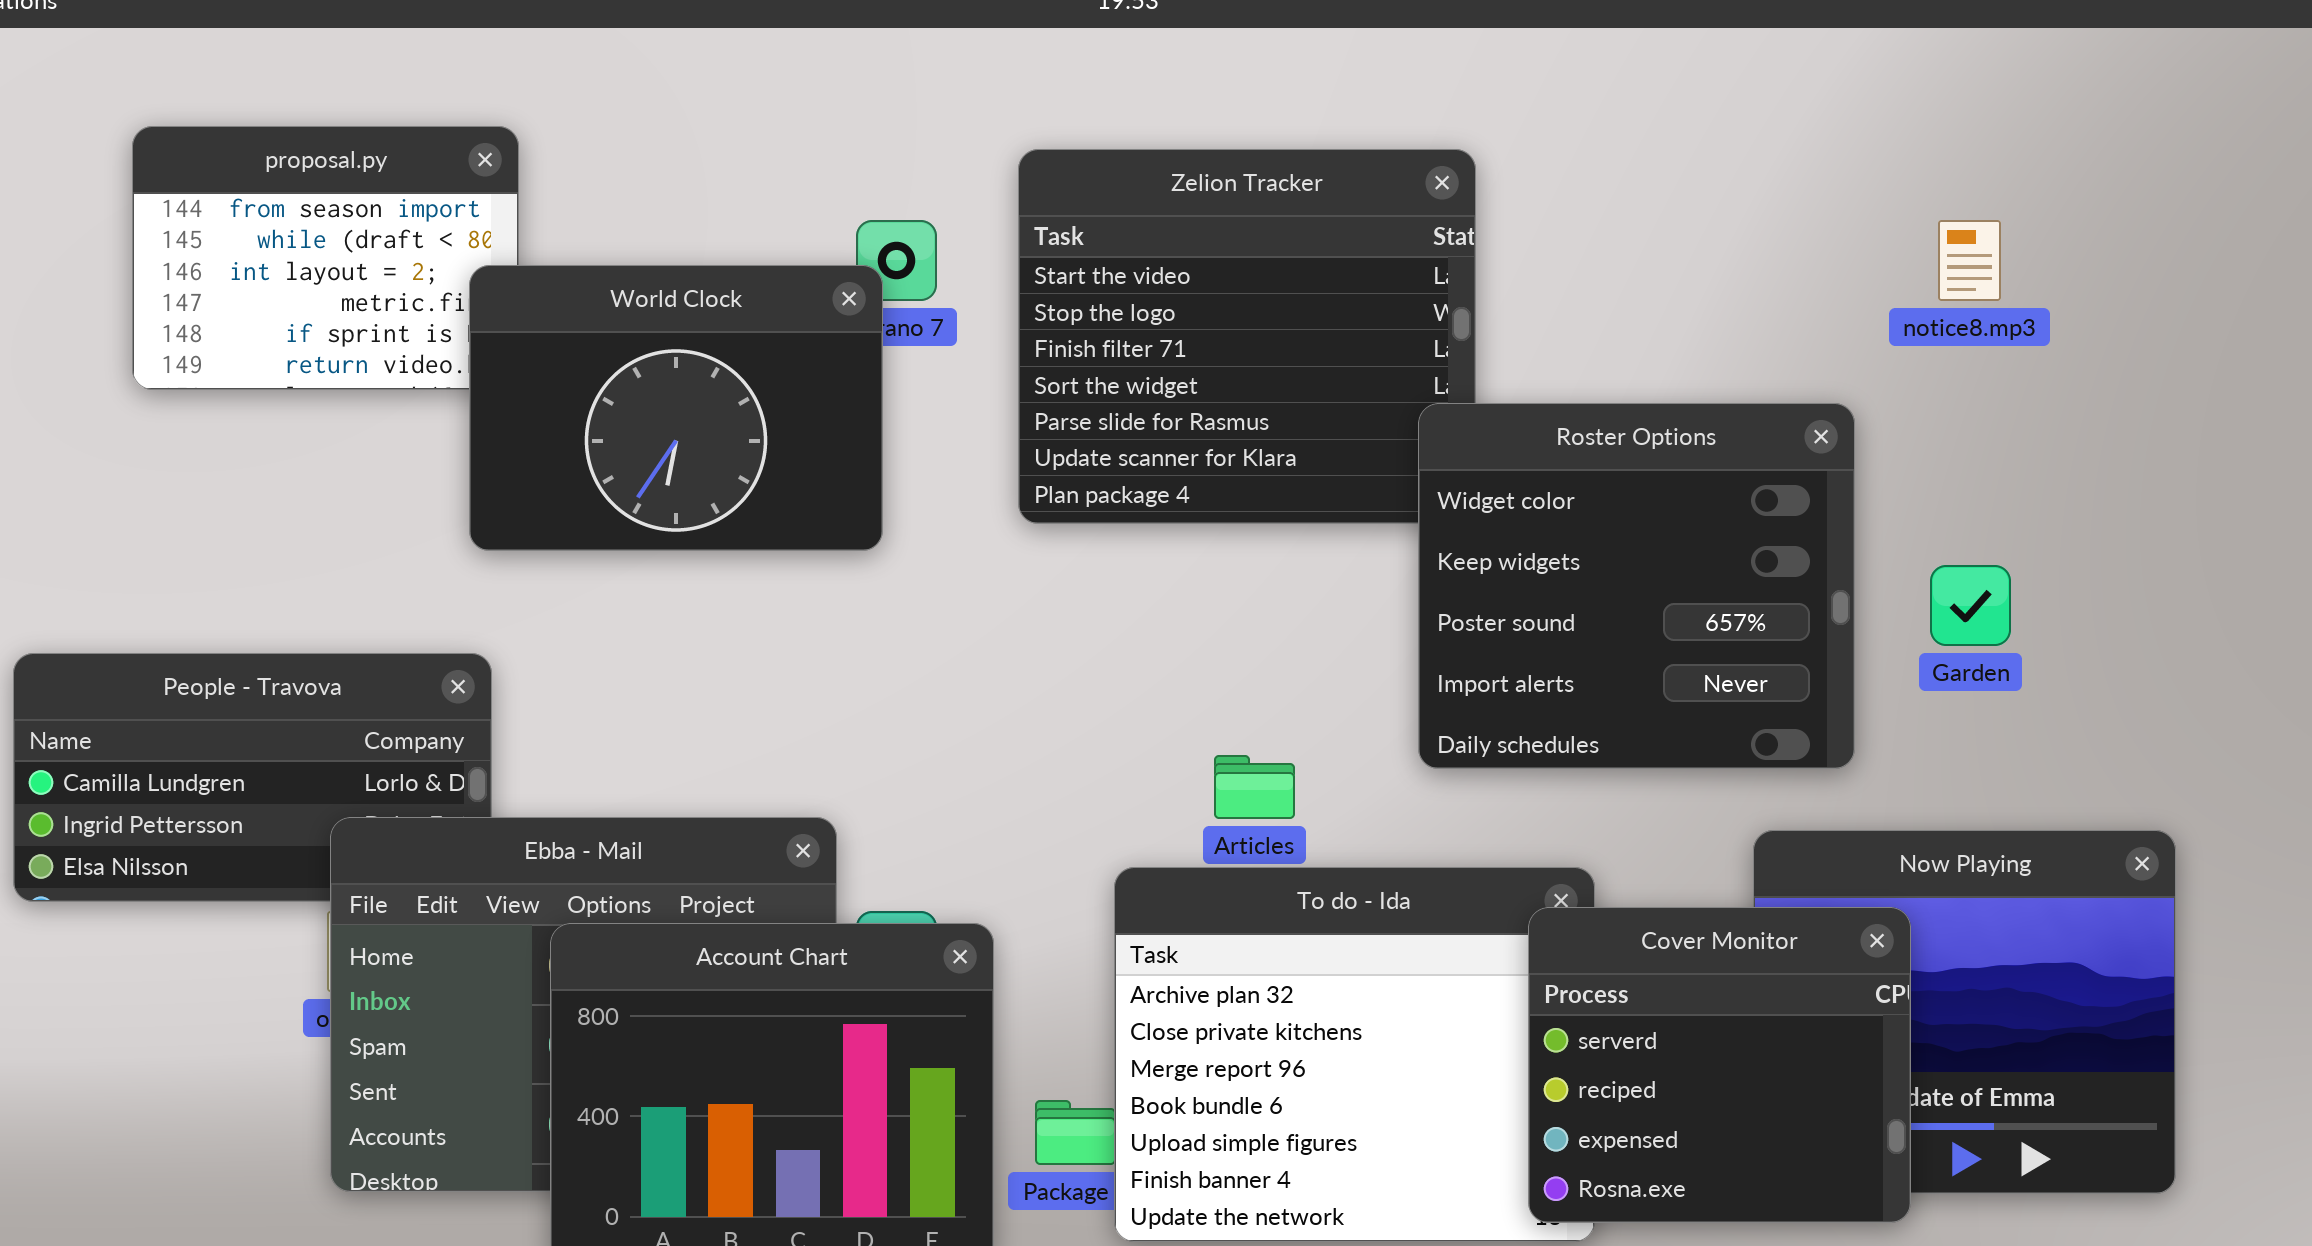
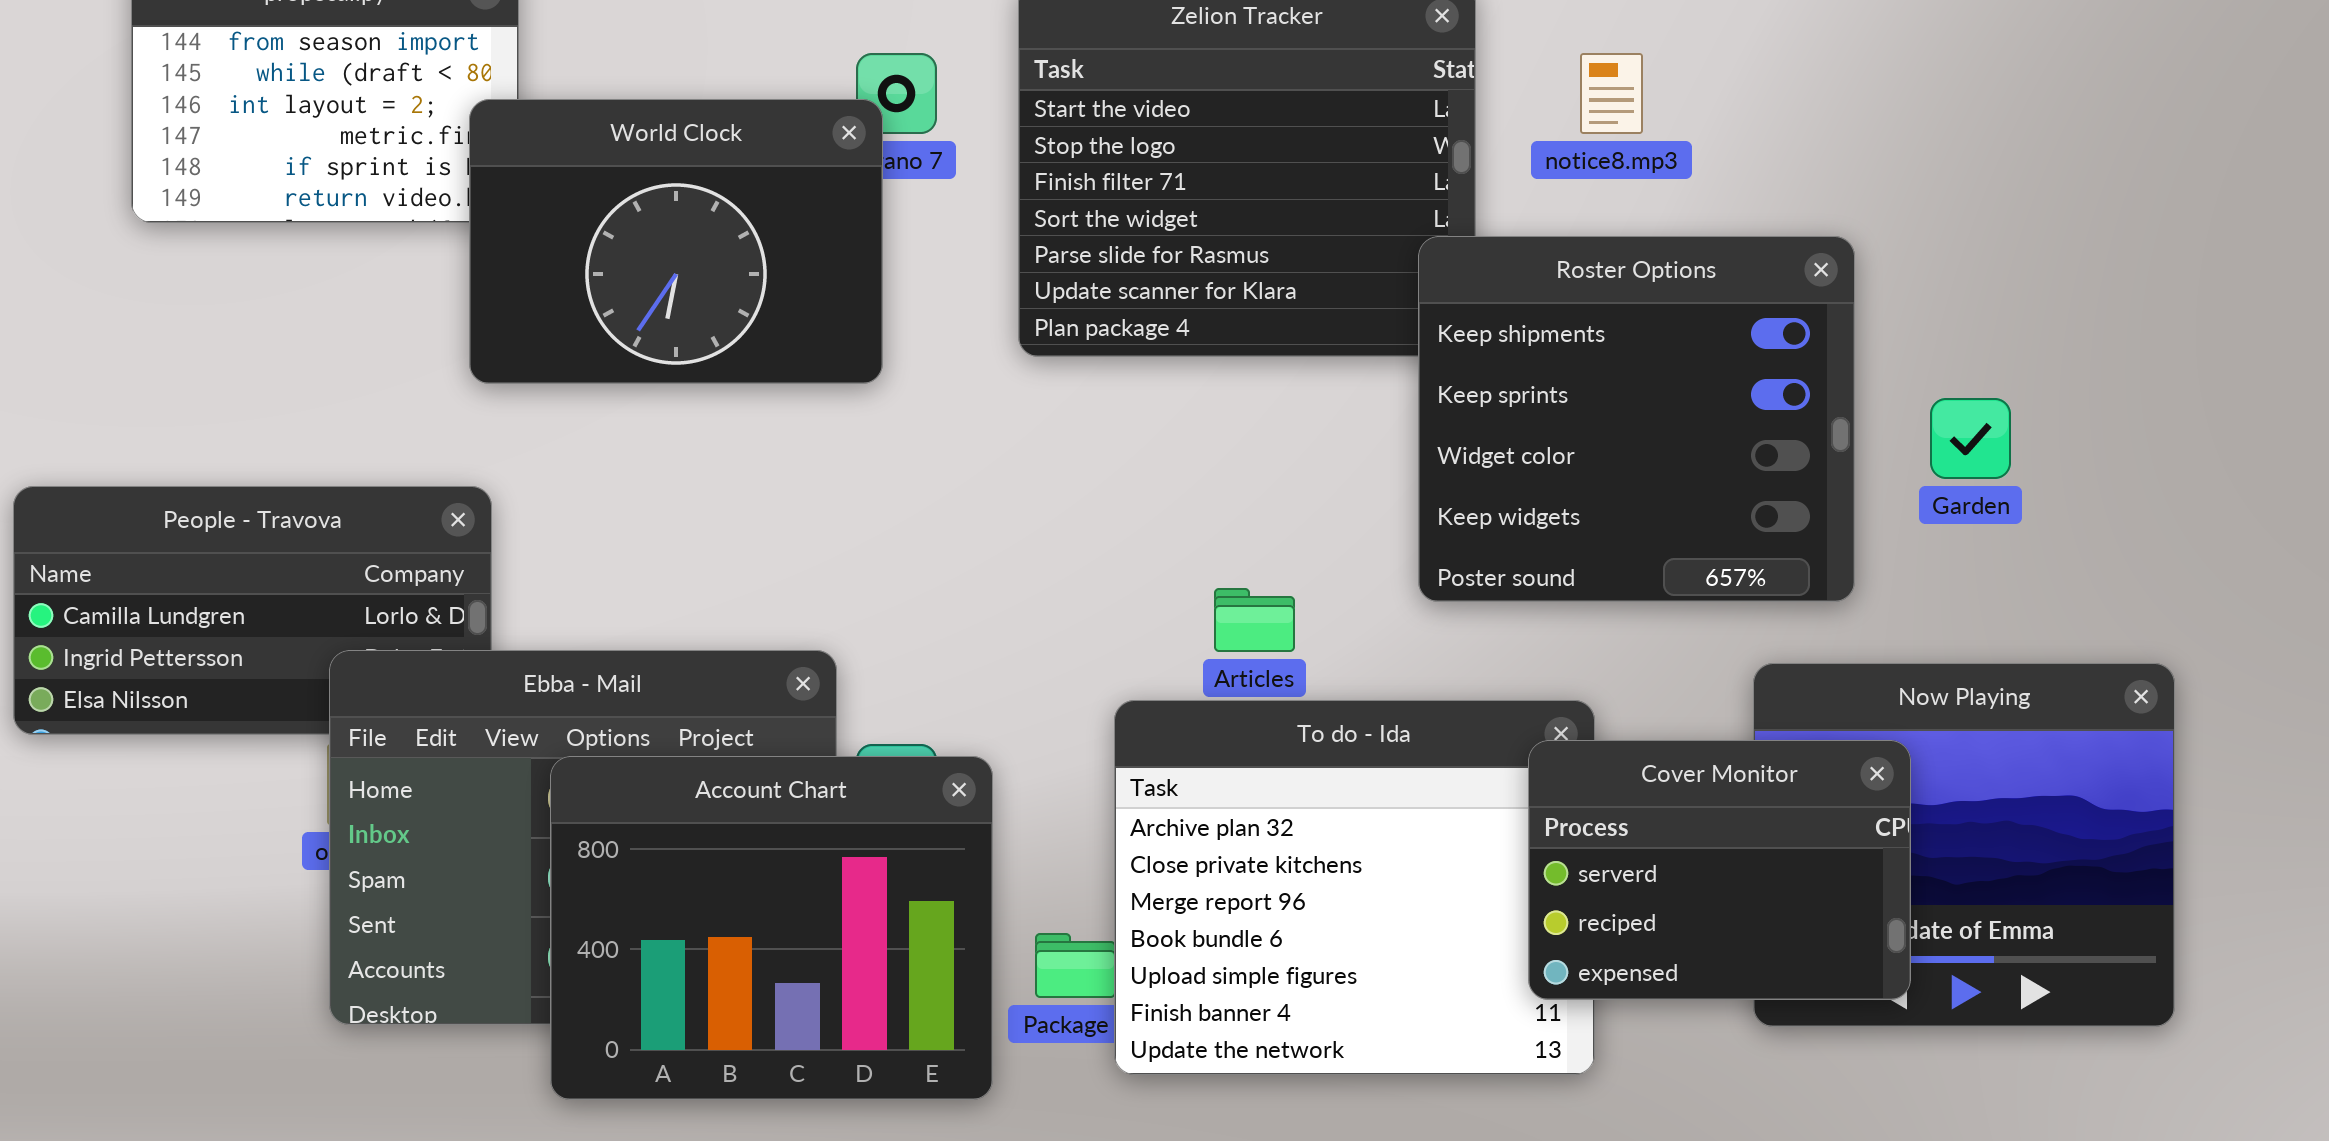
notice8.mp3: [1938,220,2001,301] -> [1580,53,1643,134], moved
Roster Options: [1418,403,1855,769] -> [1418,236,1855,602], scrolled up 2 rows
Cover Monitor: [1528,907,1911,1223] -> [1528,740,1911,1000], resized

